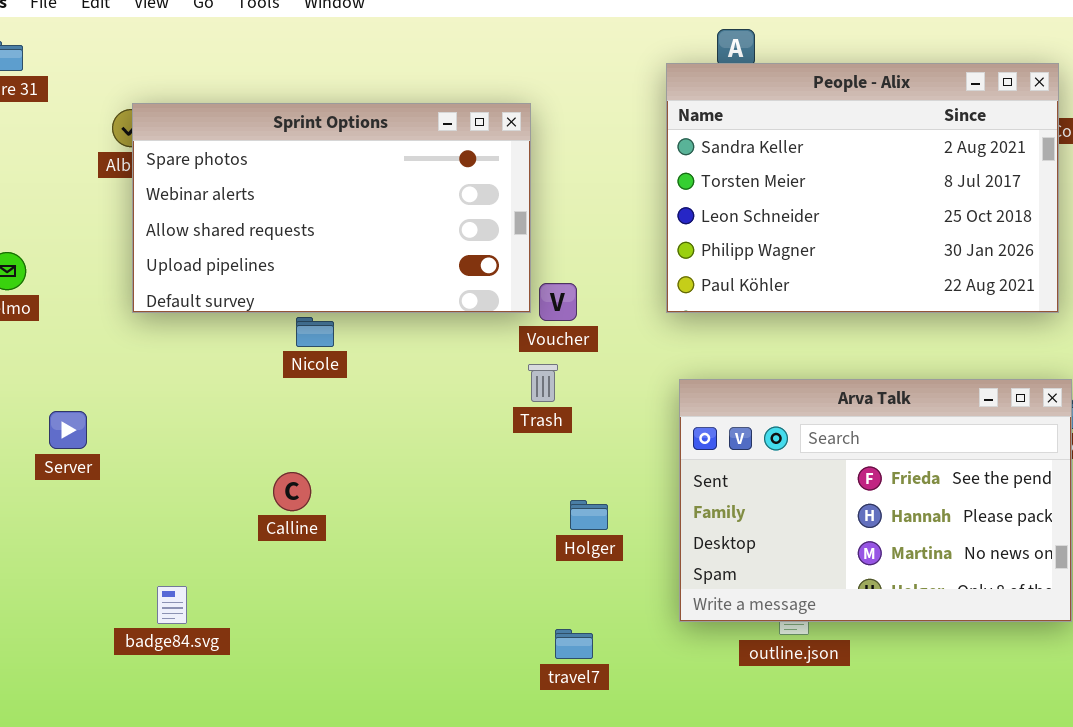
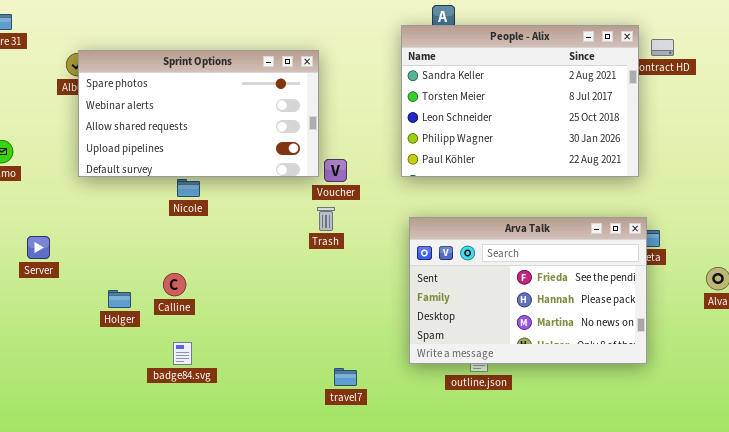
Holger: [570,500,608,530] -> [108,290,131,308], moved
badge84.svg: [157,586,187,624] -> [173,342,192,365], moved

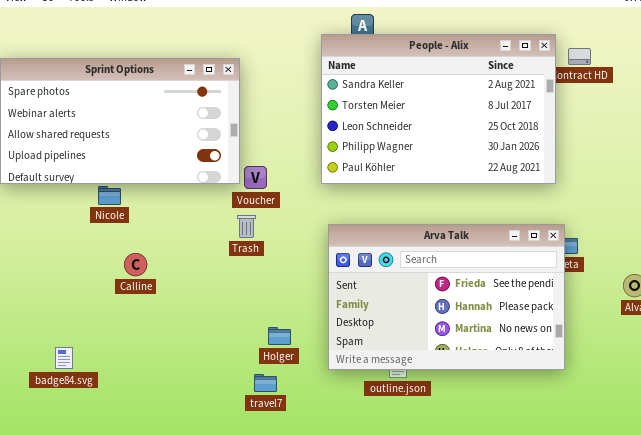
Calline: [163,273,186,296] -> [124,253,147,276], moved
Holger: [108,290,131,308] -> [268,327,291,345], moved
badge84.svg: [173,342,192,365] -> [55,347,73,369], moved

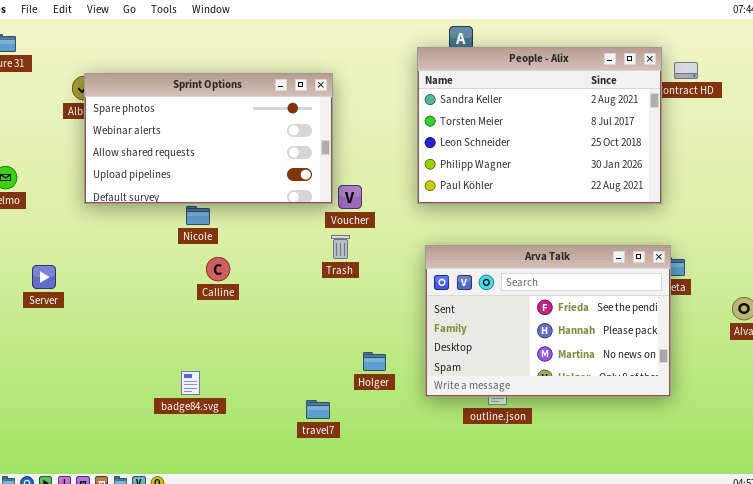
Calline: [124,253,147,276] -> [206,257,230,281], moved
badge84.svg: [55,347,73,369] -> [181,371,200,395], moved
travel7: [254,374,277,392] -> [306,400,330,419], moved

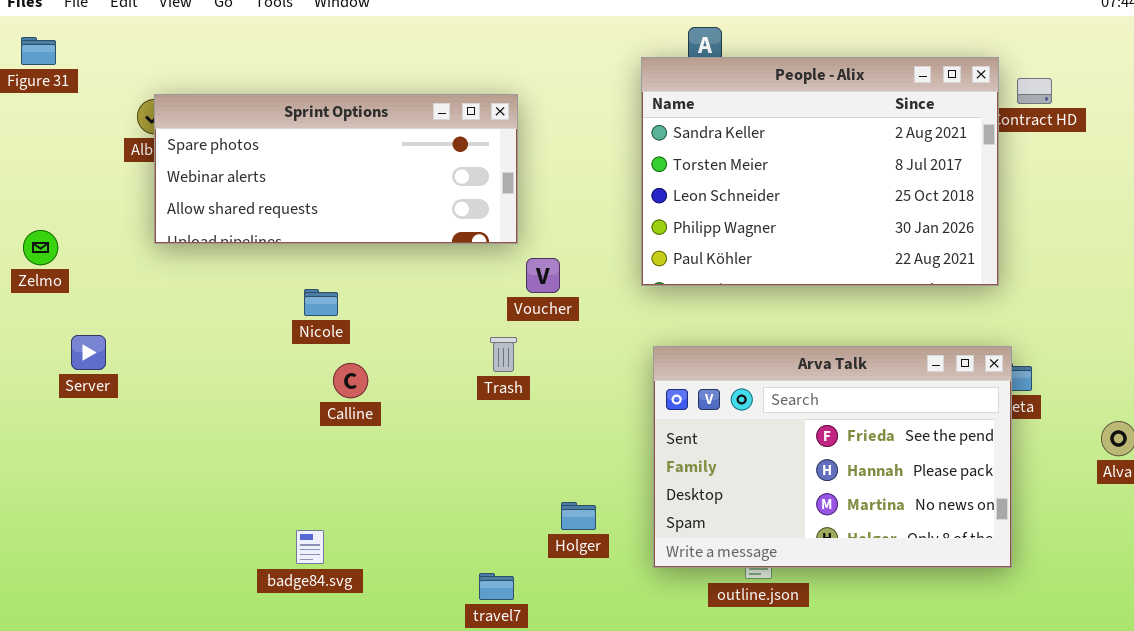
Sprint Options: [84,73,333,204] -> [154,94,518,244], resized
Trash: [331,235,350,259] -> [490,337,517,372], moved
Server: [32,265,56,289] -> [71,335,106,370], moved

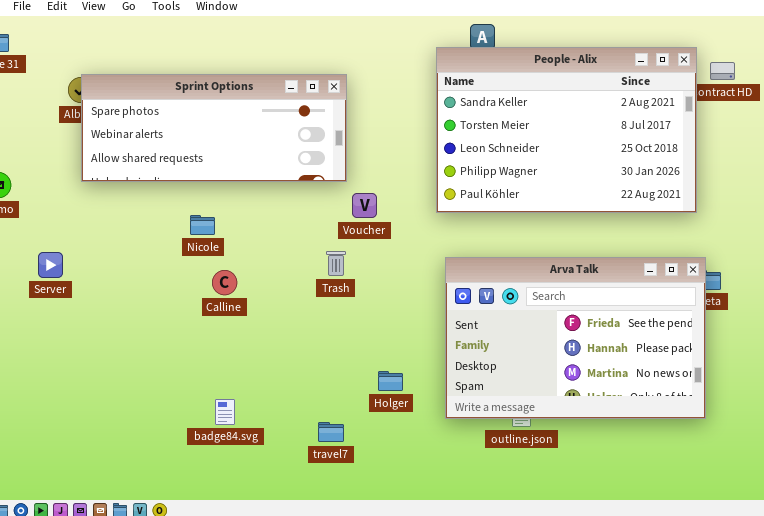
Server: [71,335,106,370] -> [38,252,63,278], moved
badge84.svg: [296,530,324,564] -> [215,399,235,425], moved

